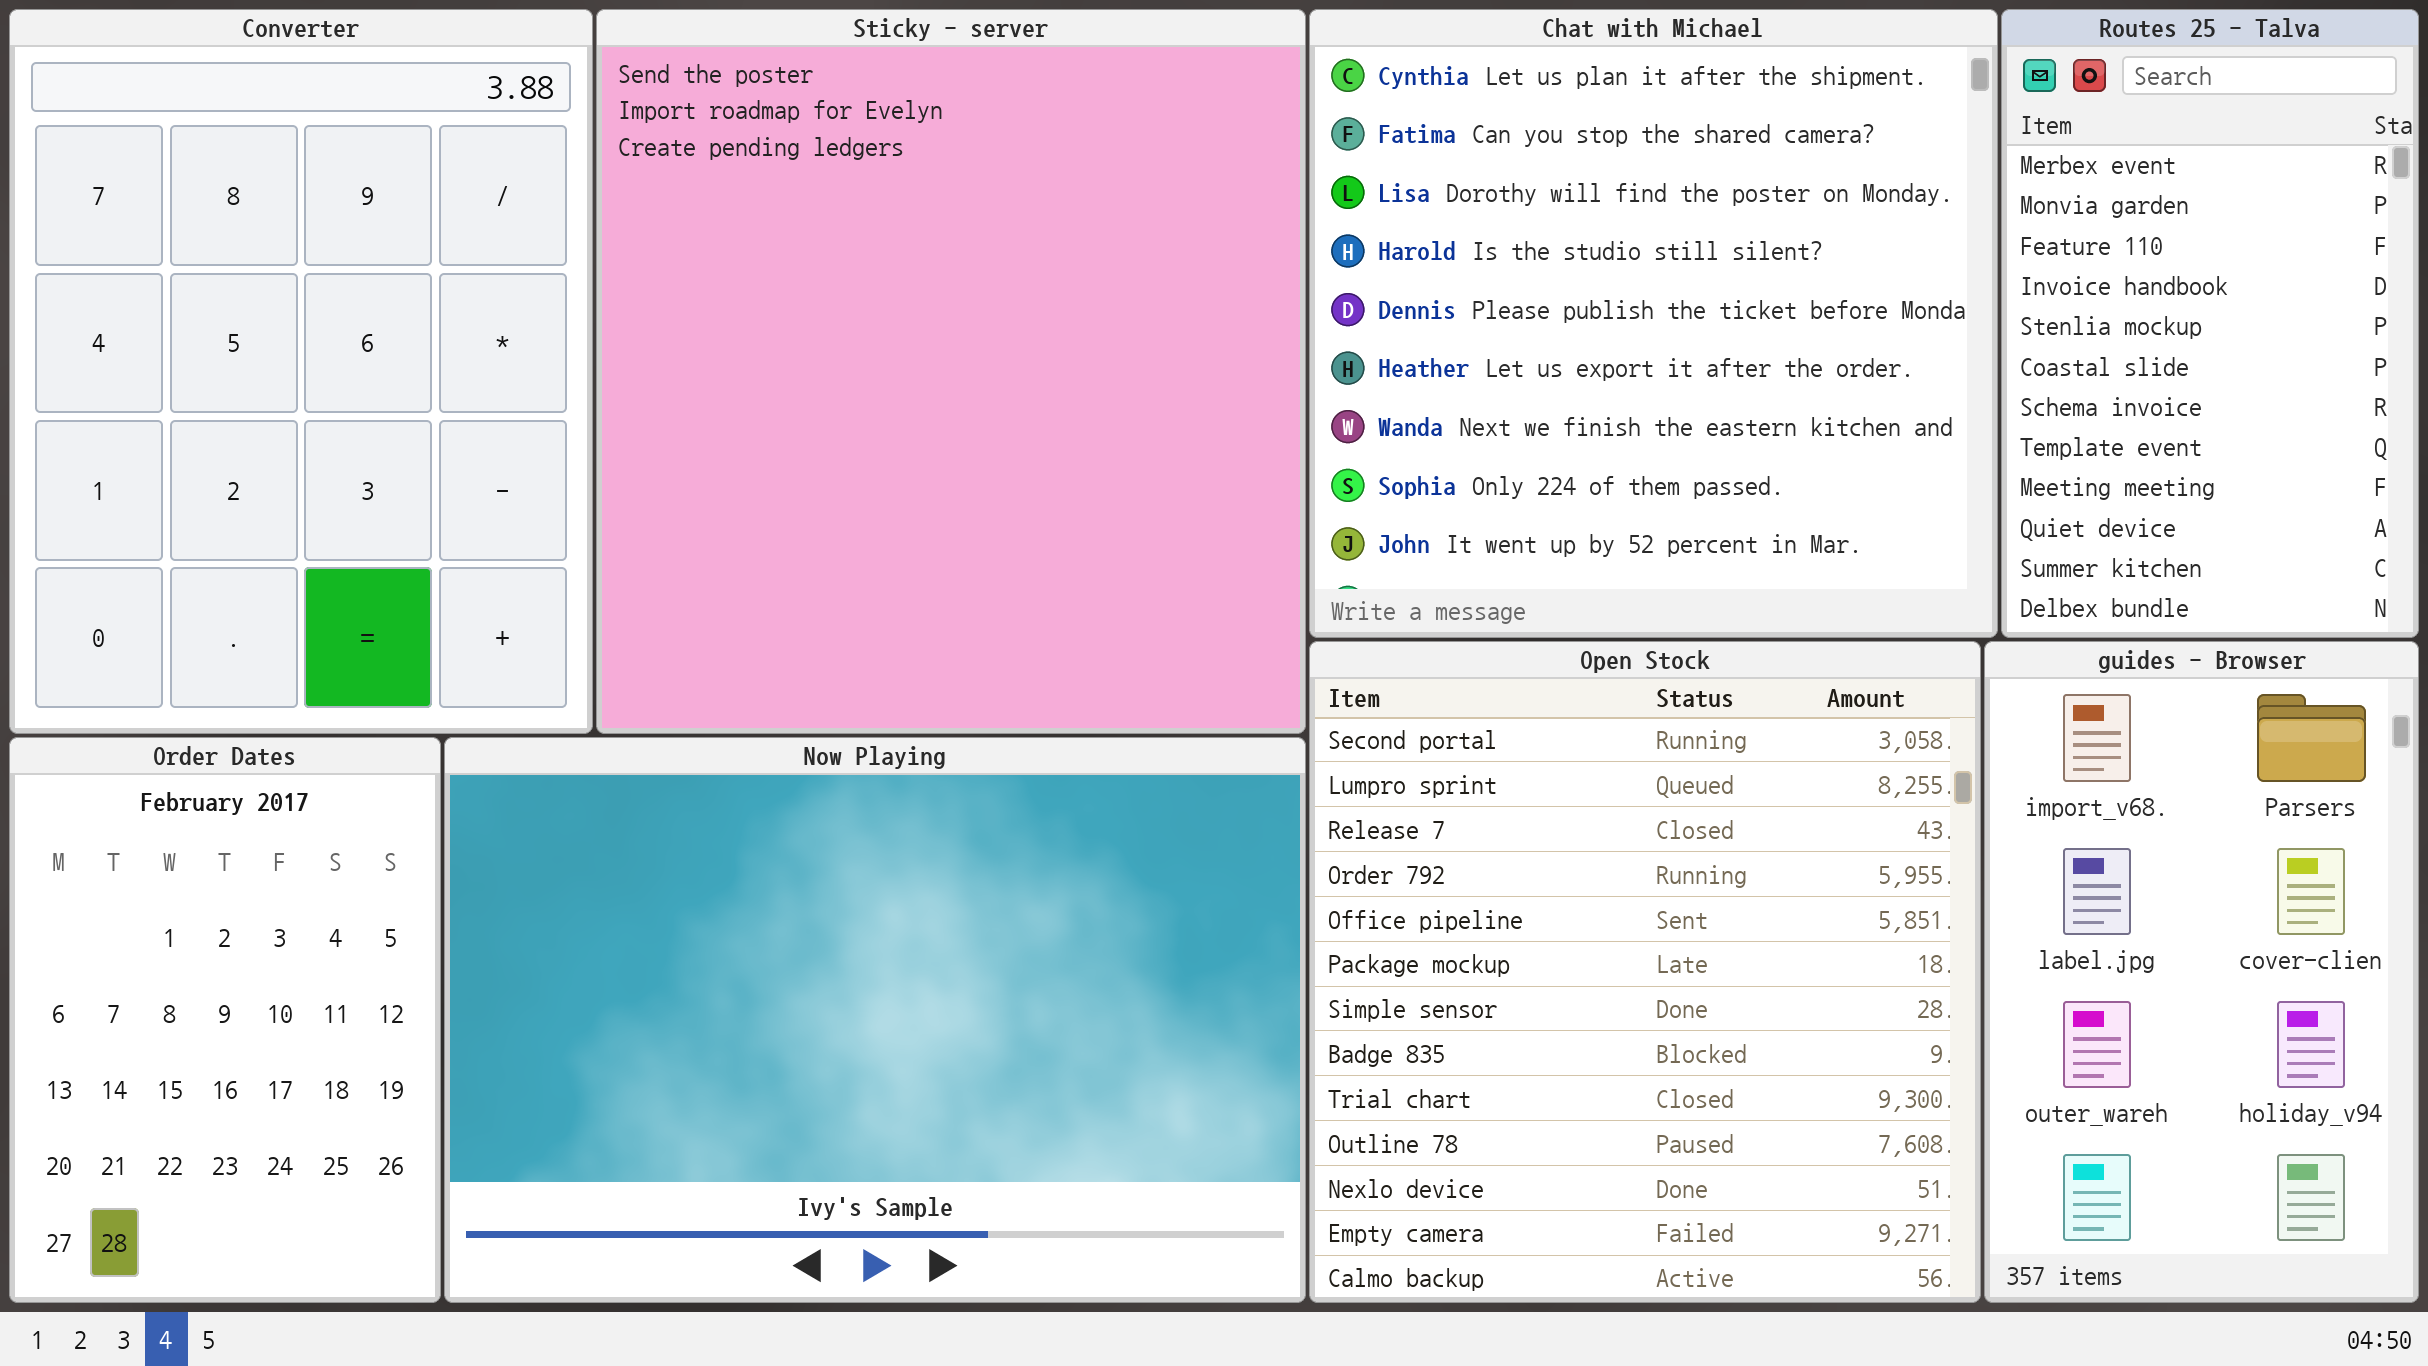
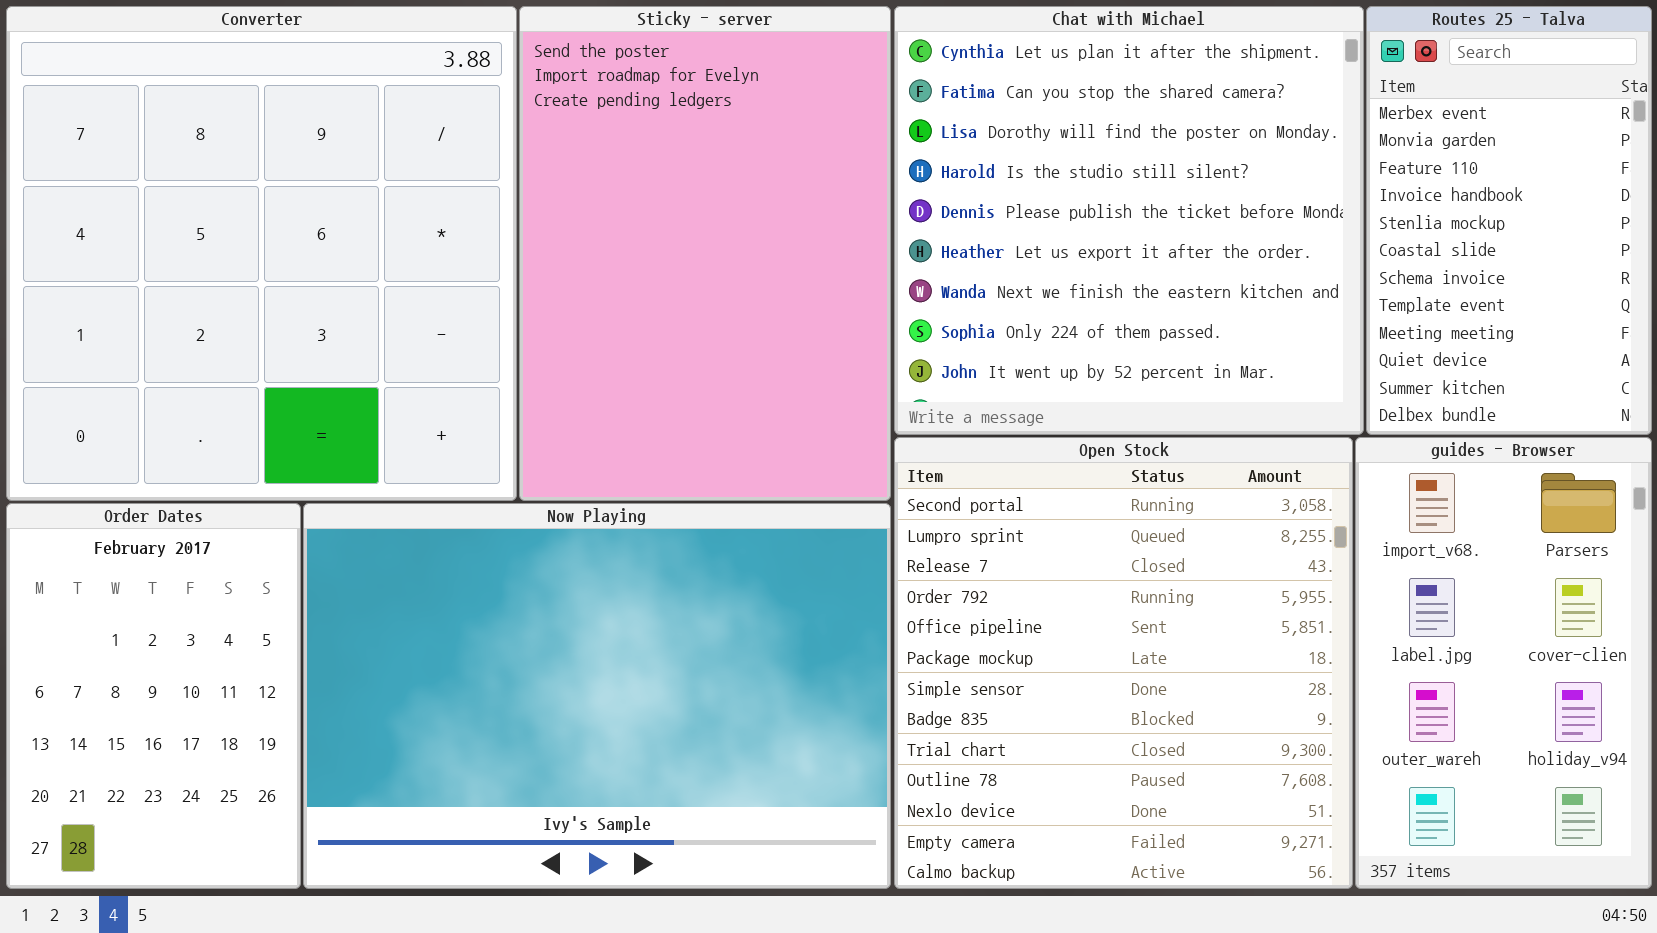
Converter: [9,9,593,734] -> [6,6,517,501], resized
Sticky - server: [596,9,1306,734] -> [519,6,891,501], resized

